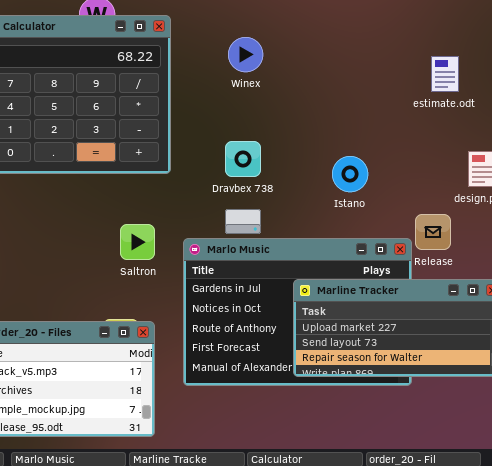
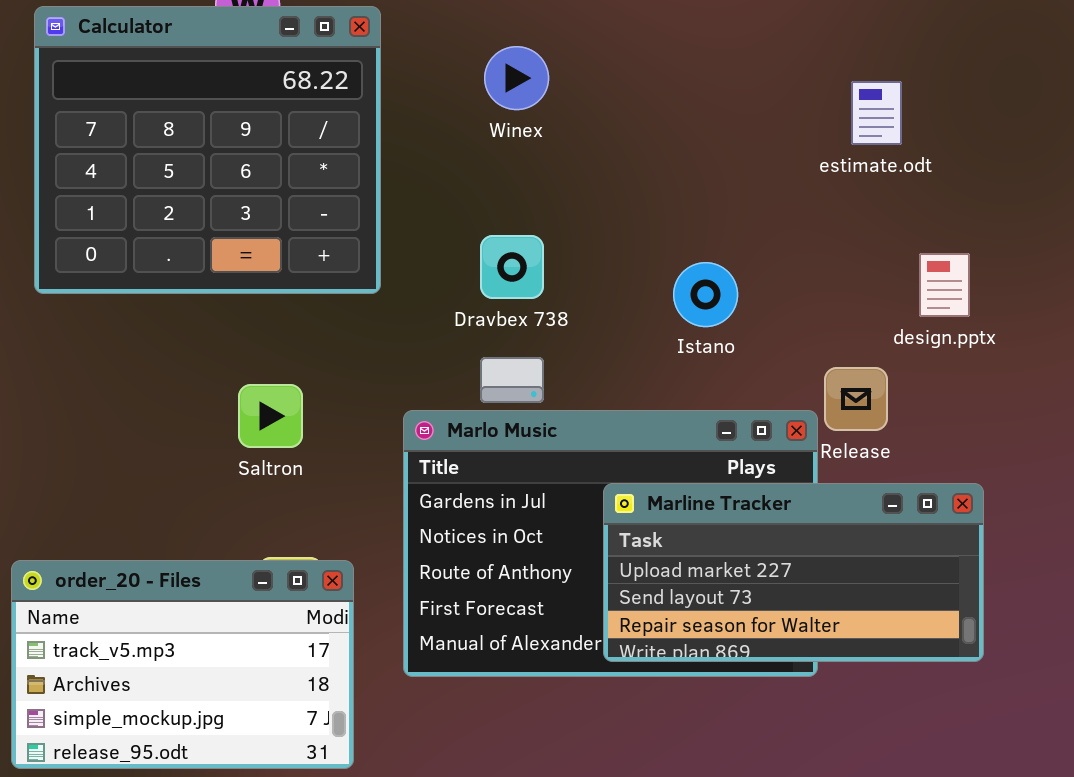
Saltron: [120,224,155,260] -> [238,384,303,448], moved

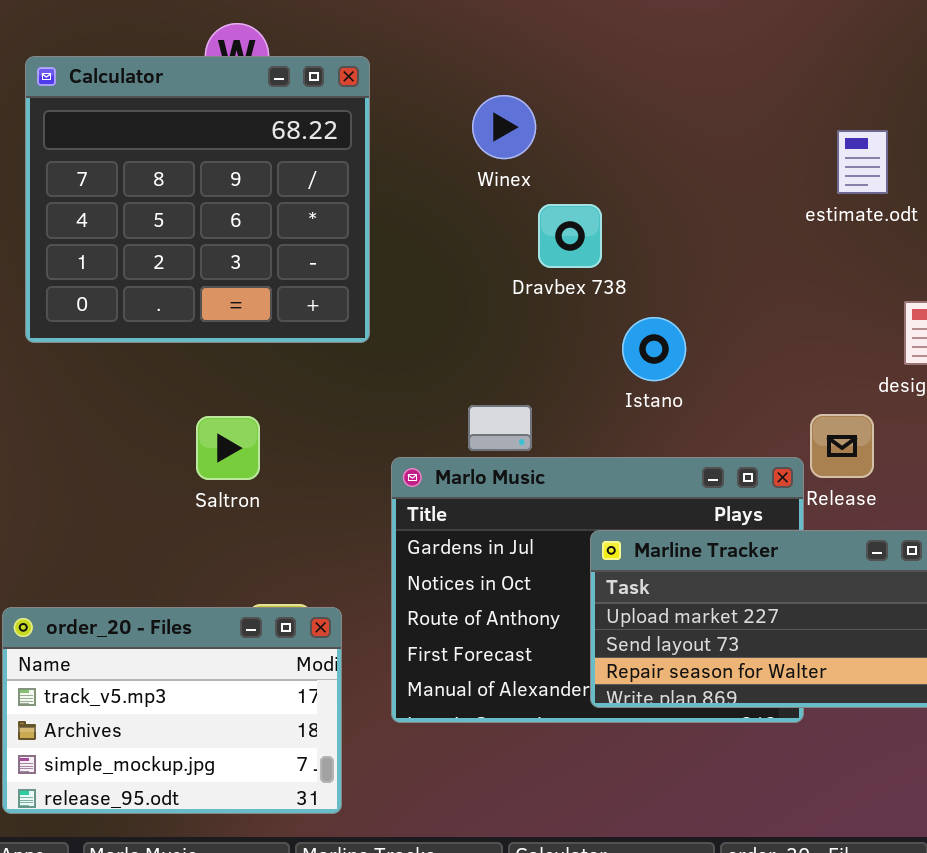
Dravbex 738: [480,235,544,299] -> [538,204,602,268], moved
Istano: [673,262,738,327] -> [622,317,686,381], moved
Saltron: [238,384,303,448] -> [196,416,260,480], moved

